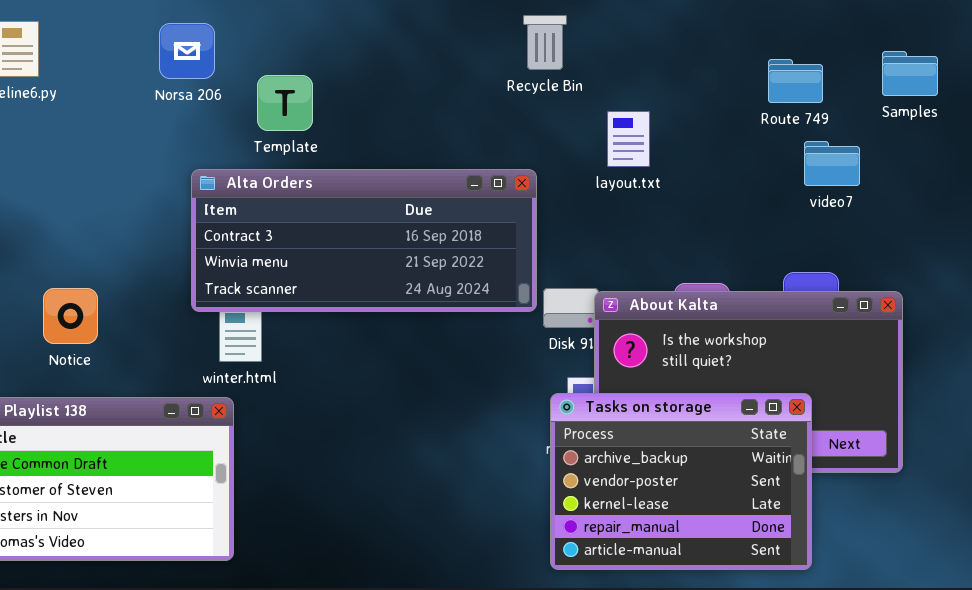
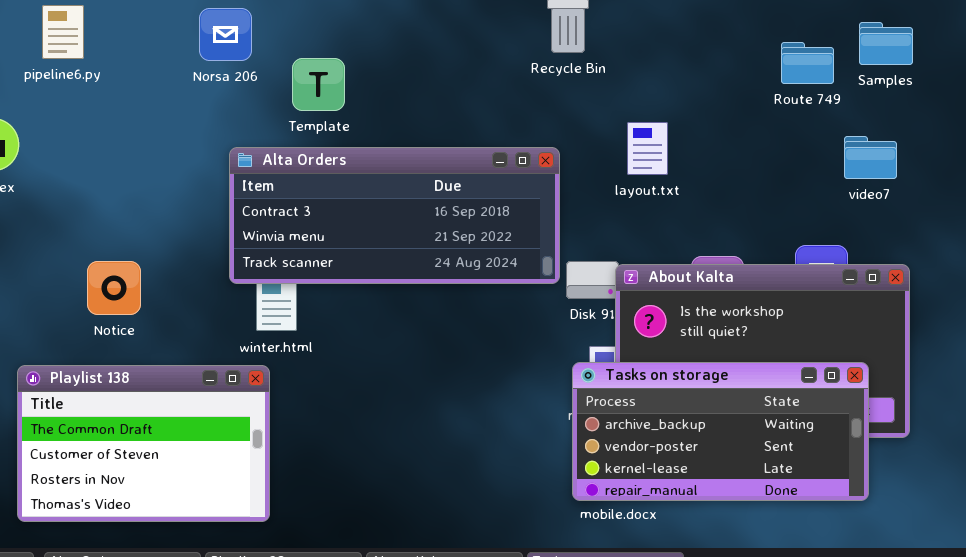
Samples: [882,51,938,96] -> [859,22,913,65], moved
layout.txt: [607,111,650,167] -> [627,122,668,175], moved
video7: [804,141,860,186] -> [844,136,897,179], moved
Tasks on storage: [550,393,812,570] -> [572,362,869,501], resized

